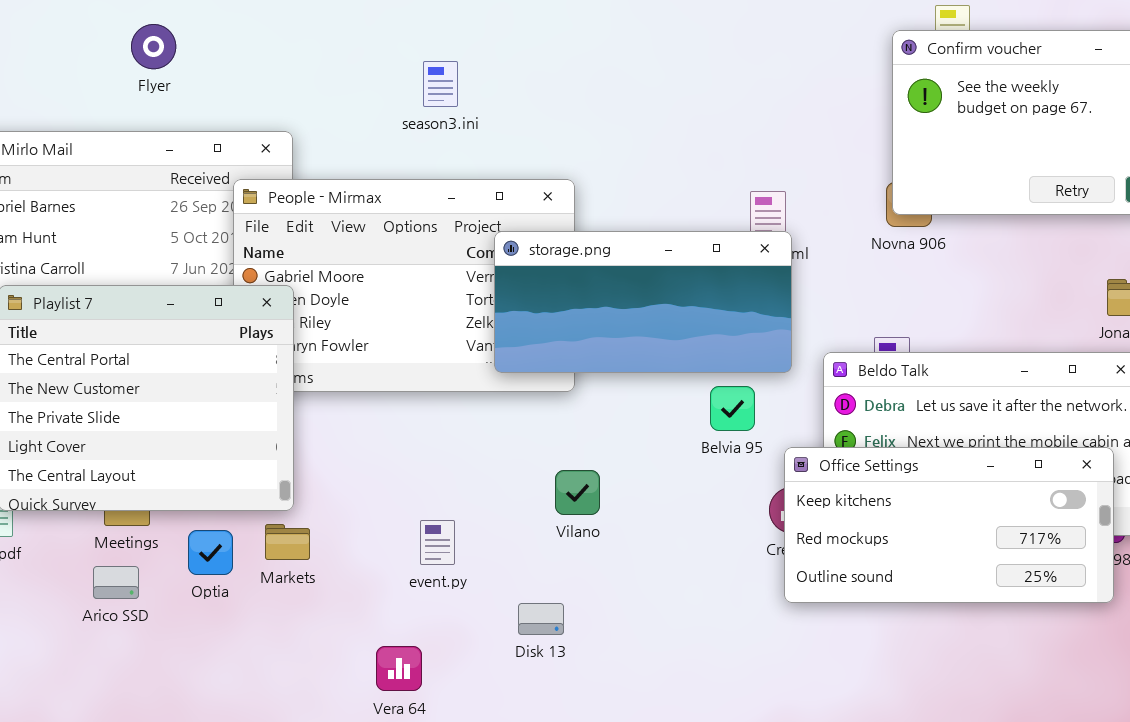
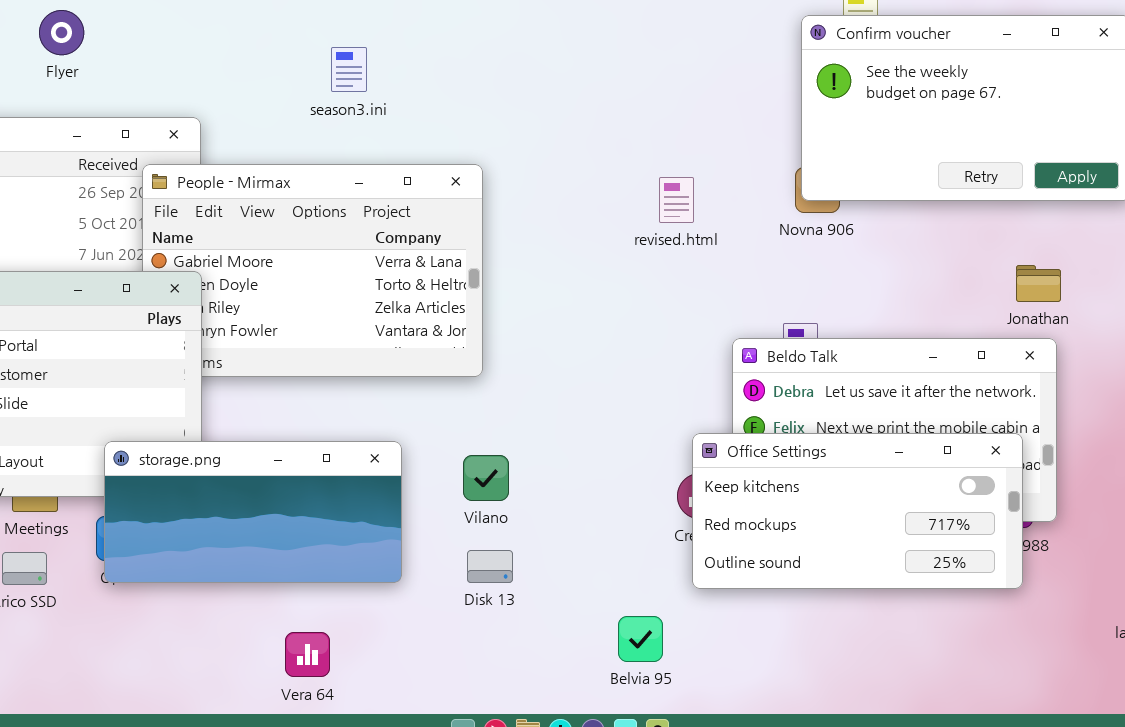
storage.png: [494,231,792,373] -> [104,441,402,583], moved
Belvia 95: [710,386,755,431] -> [618,616,663,662], moved
Disk 13: [518,603,564,635] -> [467,550,513,583], moved

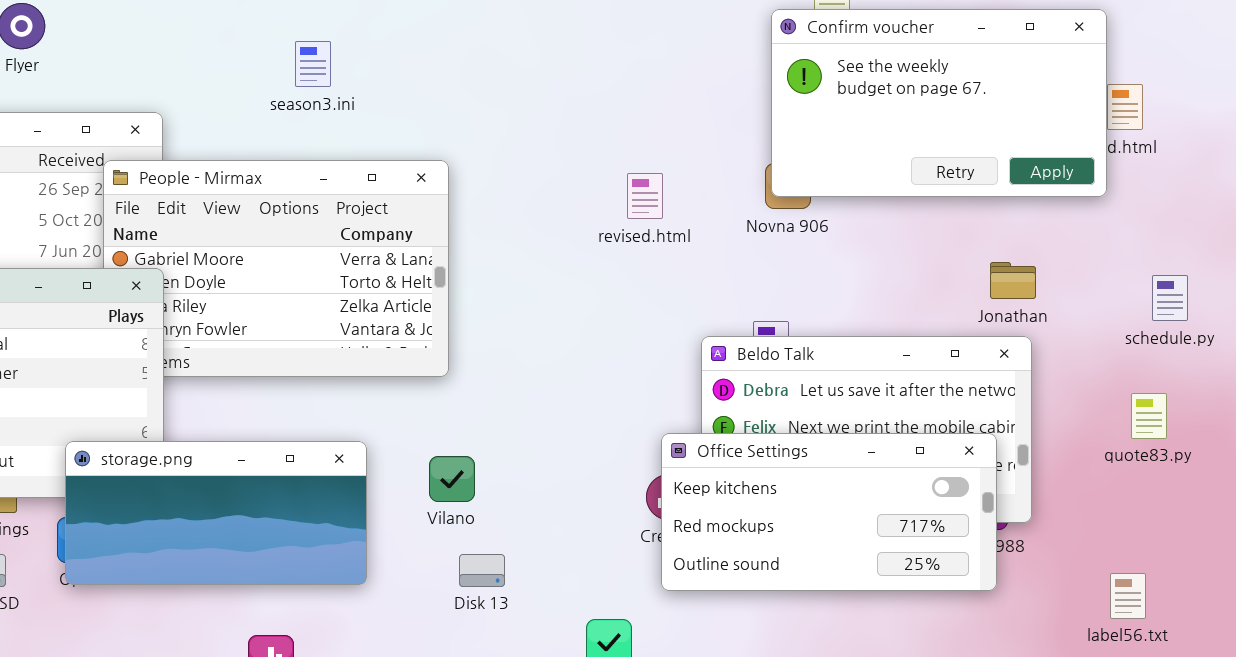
Disk 13: [467,550,513,583] -> [459,554,505,587], moved

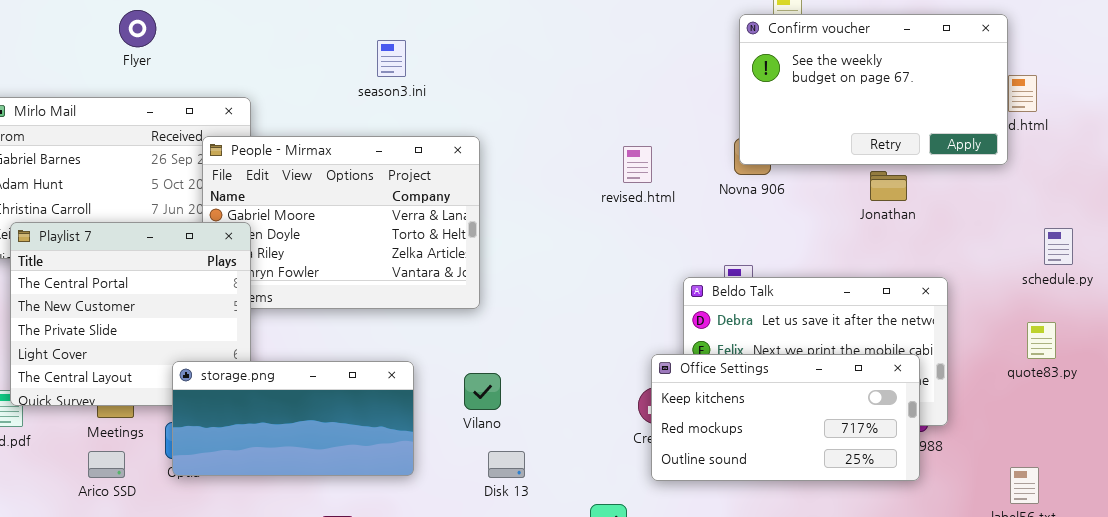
season3.ini: [295,41,331,87] -> [377,40,406,77], moved
Jonathan: [990,262,1036,299] -> [870,171,907,201], moved

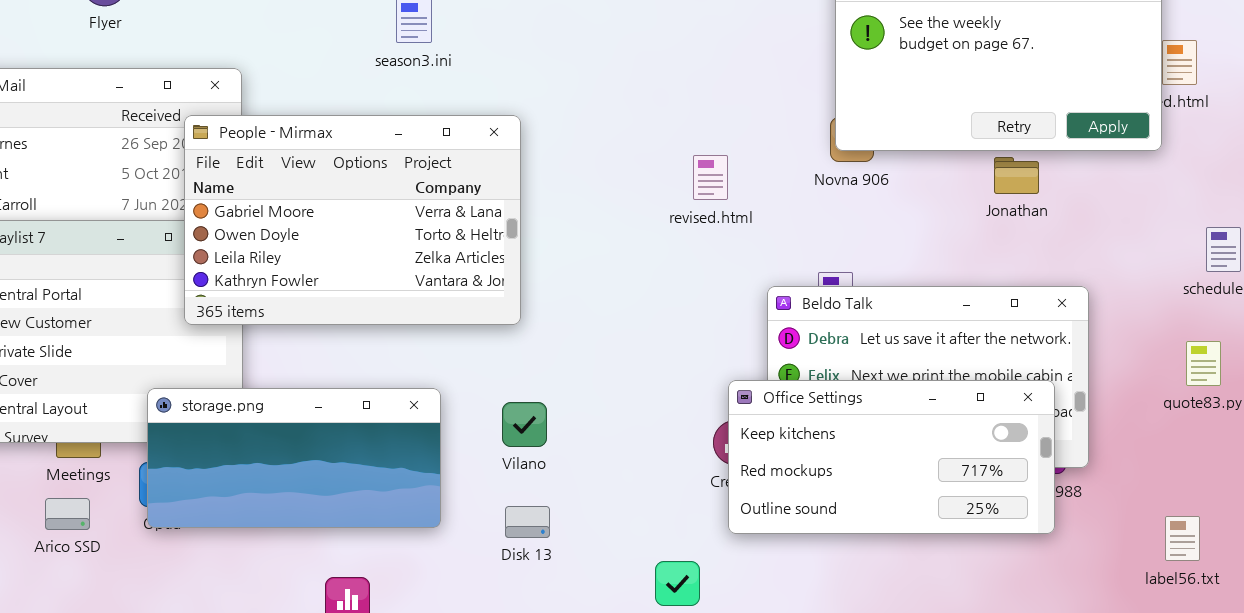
People - Mirmax: [202,136,480,309] -> [184,115,521,325], raised
revised.html: [623,146,652,183] -> [693,155,728,200], moved
Disk 13: [488,451,525,478] -> [505,506,550,538], moved

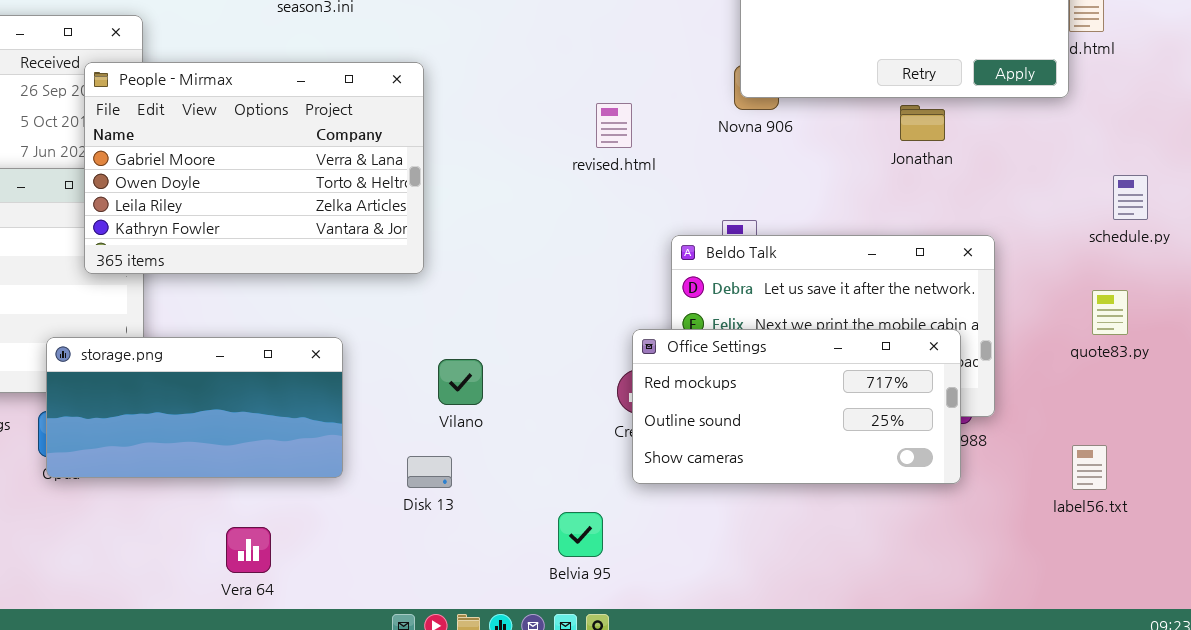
Office Settings: [728,380,1055,534] -> [632,329,961,484], scrolled down 1 row
Vilano: [502,402,547,447] -> [438,359,483,405], moved
label56.txt: [1165,516,1200,561] -> [1072,445,1107,490], moved

